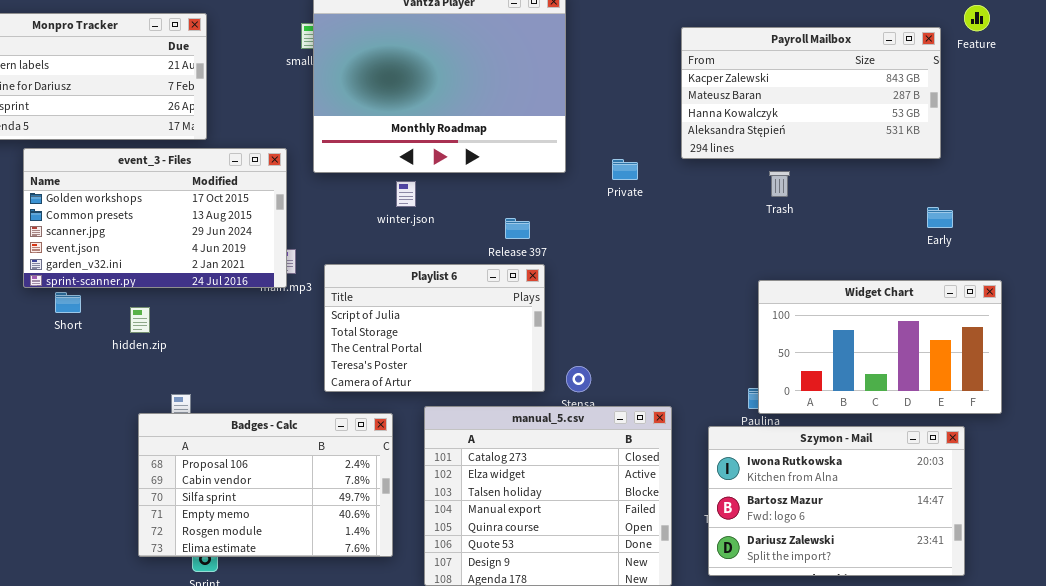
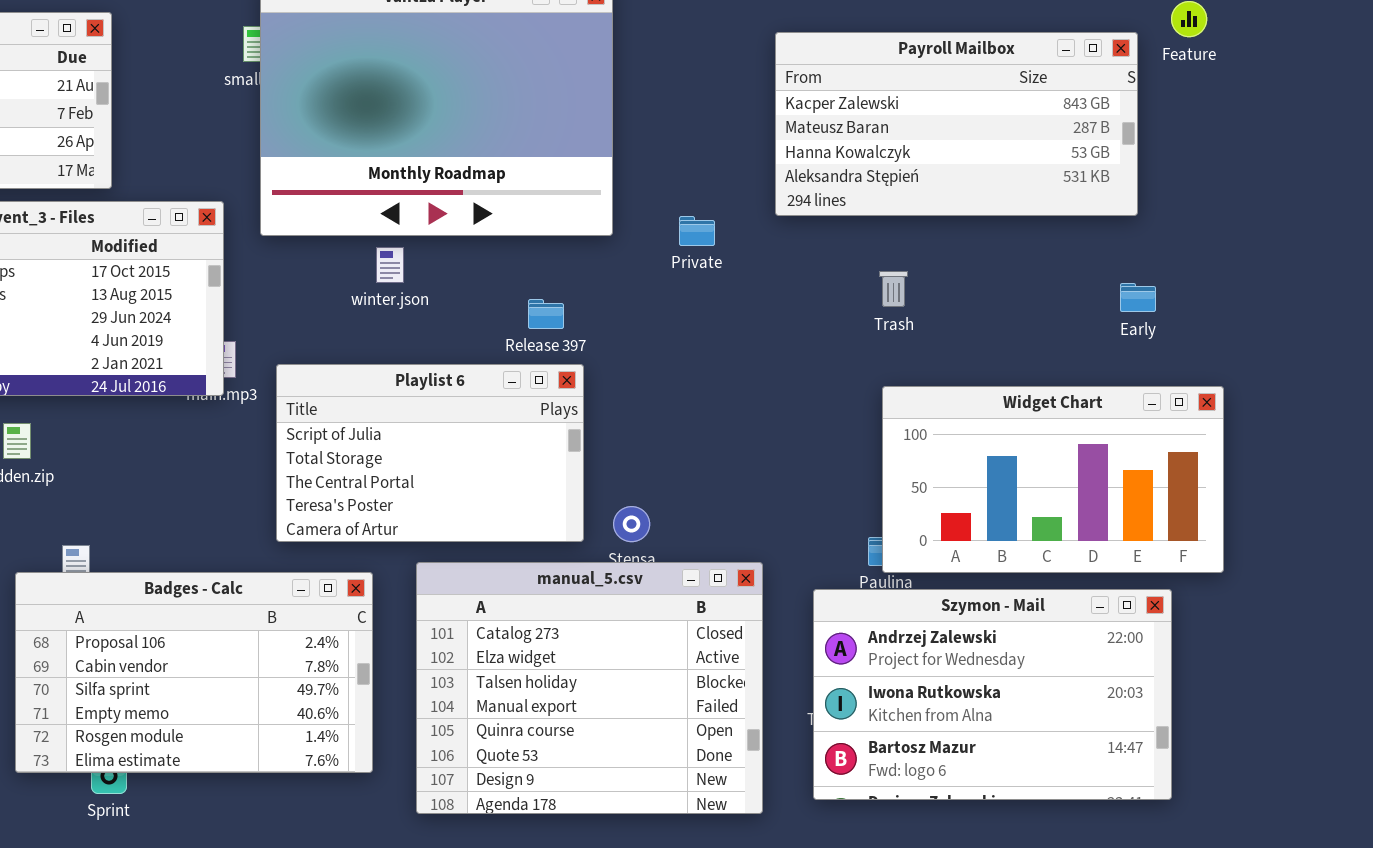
Trash: [769,171,790,197] -> [879,271,908,307], moved
Szymon - Mail: [708,426,965,576] -> [813,589,1172,800], scrolled up 1 row

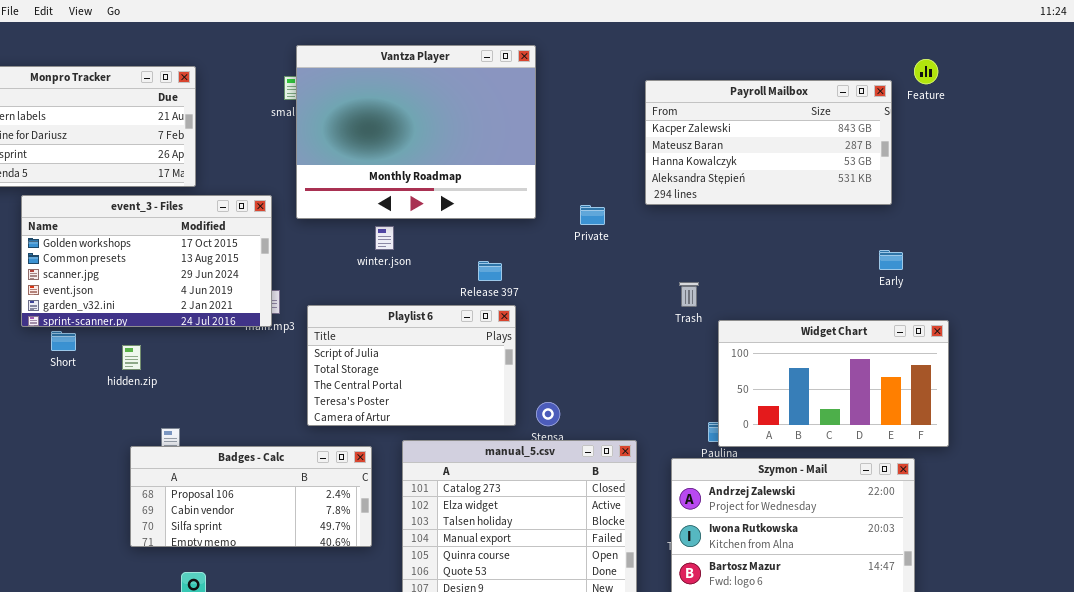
Trash: [879,271,908,307] -> [679,282,699,307], moved
Badges - Calc: [15,572,373,773] -> [130,446,372,547], resized

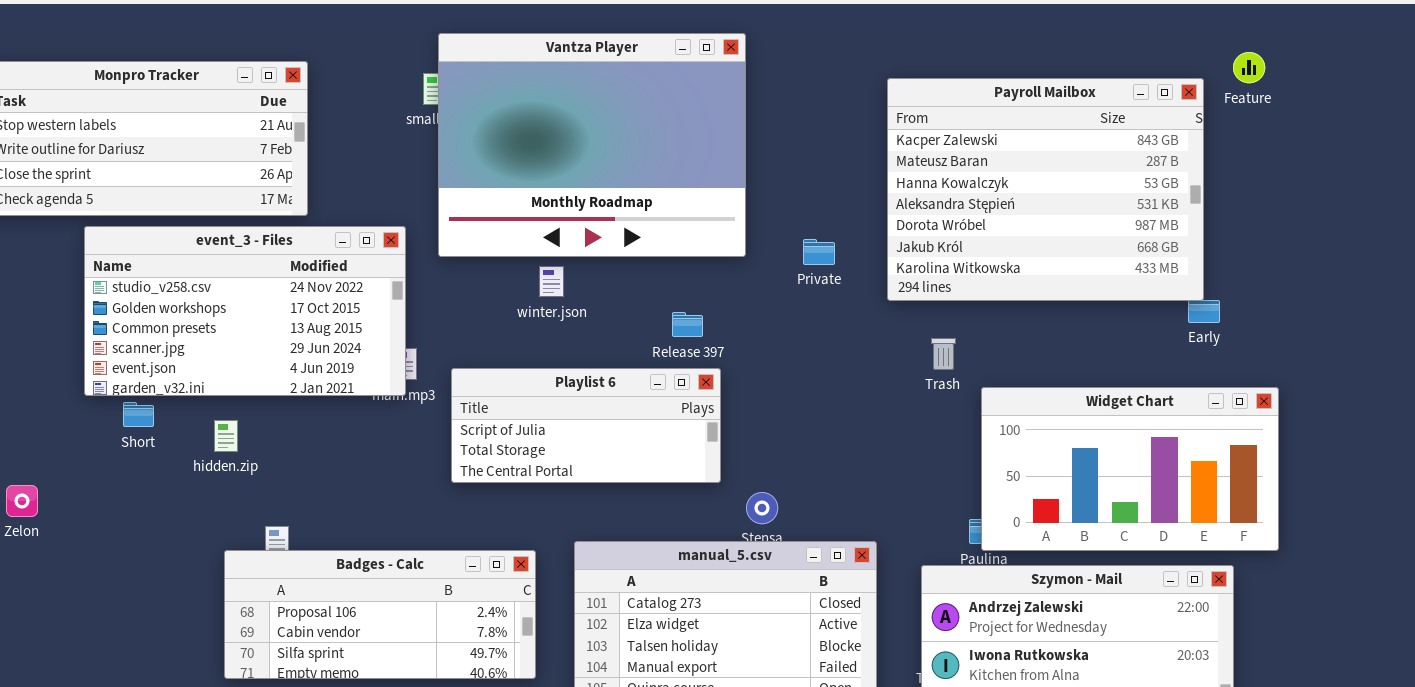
Payroll Mailbox: [645,80,892,205] -> [887,78,1204,301], resized
event_3 - Files: [21,195,272,327] -> [84,226,406,396], scrolled up 1 row
Playlist 6: [307,305,516,426] -> [451,368,721,483], resized

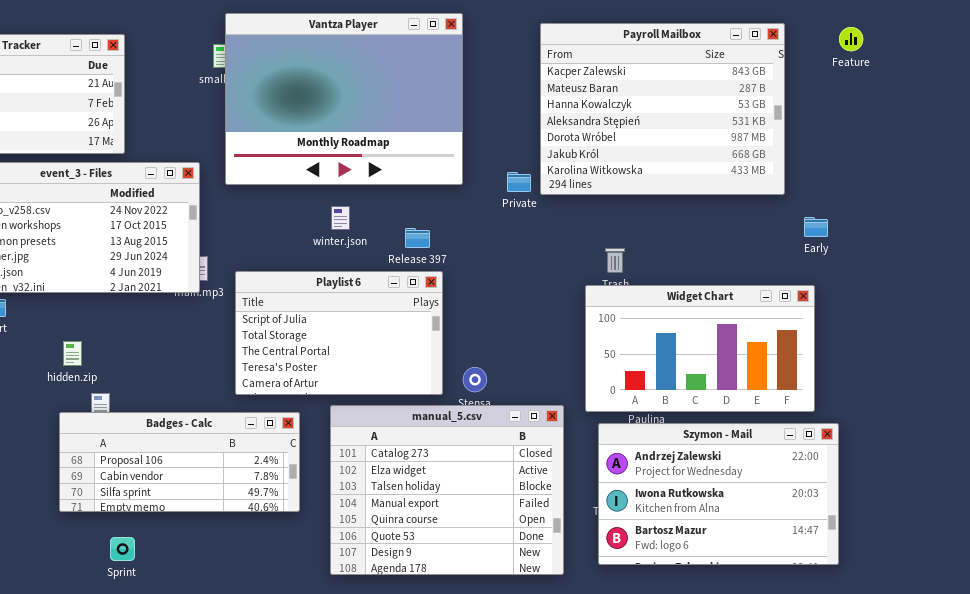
Payroll Mailbox: [887,78,1204,301] -> [540,23,785,195], moved
winter.json: [539,266,564,297] -> [331,206,350,230], moved
Playlist 6: [451,368,721,483] -> [235,271,443,395], resized
Widget Chart: [981,387,1279,551] -> [585,285,815,412], moved
hidden.zip: [214,420,238,452] -> [63,341,82,366], moved

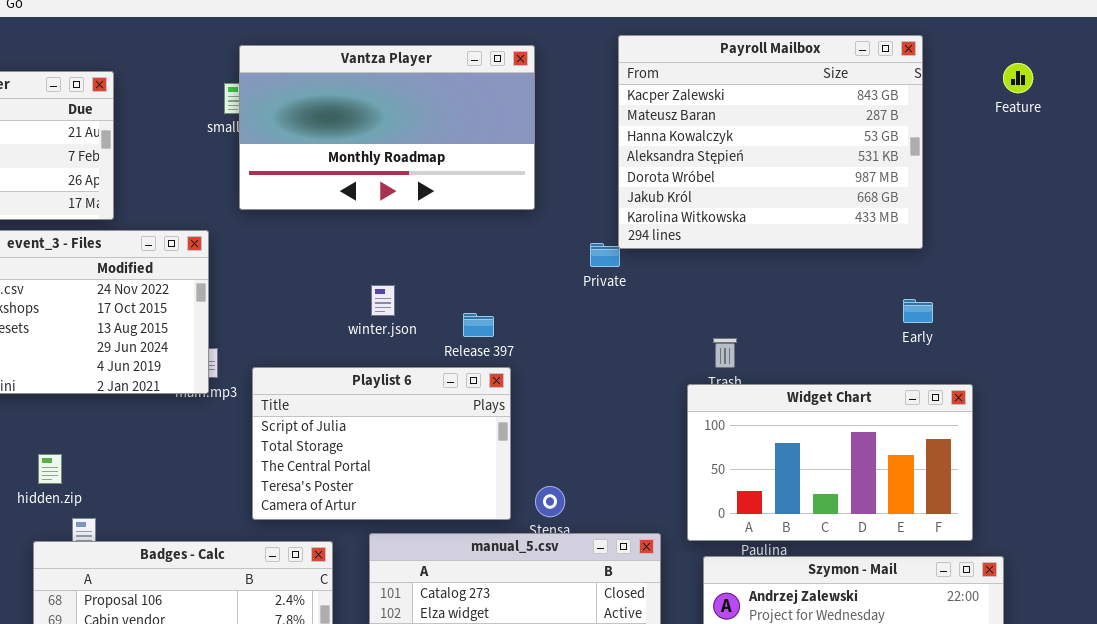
Vantza Player: [225,13,463,185] -> [239,45,535,210], resized
Payroll Mailbox: [540,23,785,195] -> [618,35,923,249], moved
Early: [804,217,828,237] -> [903,299,933,323], moved

